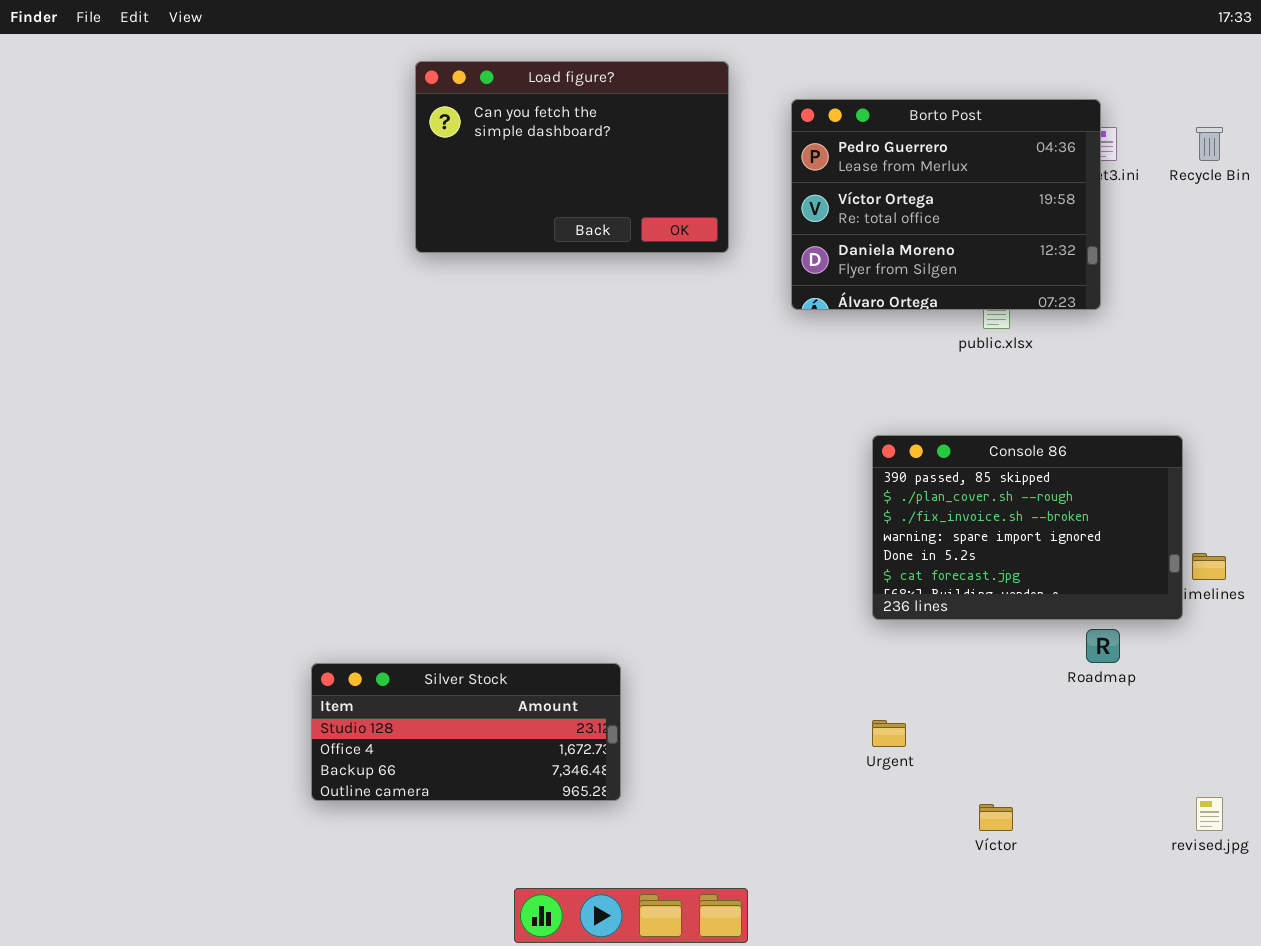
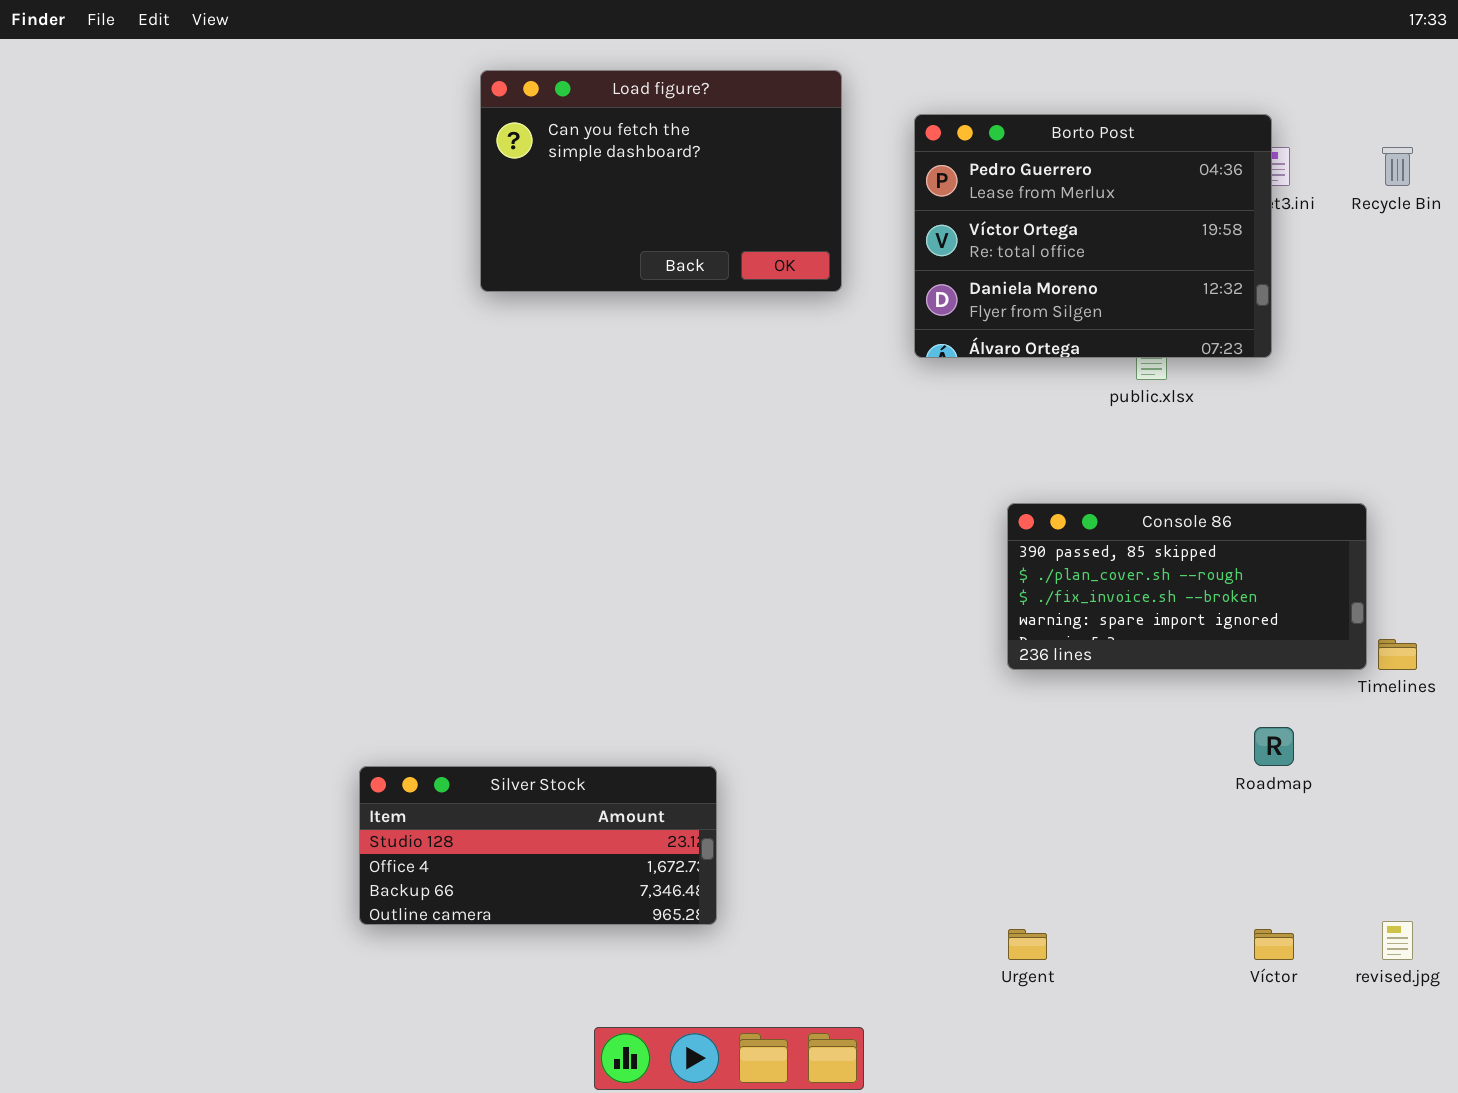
Console 86: [872,435,1183,620] -> [1007,503,1367,670], resized
Urgent: [872,720,906,747] -> [1008,929,1047,960], moved
Víctor: [979,804,1013,831] -> [1254,929,1294,960], moved

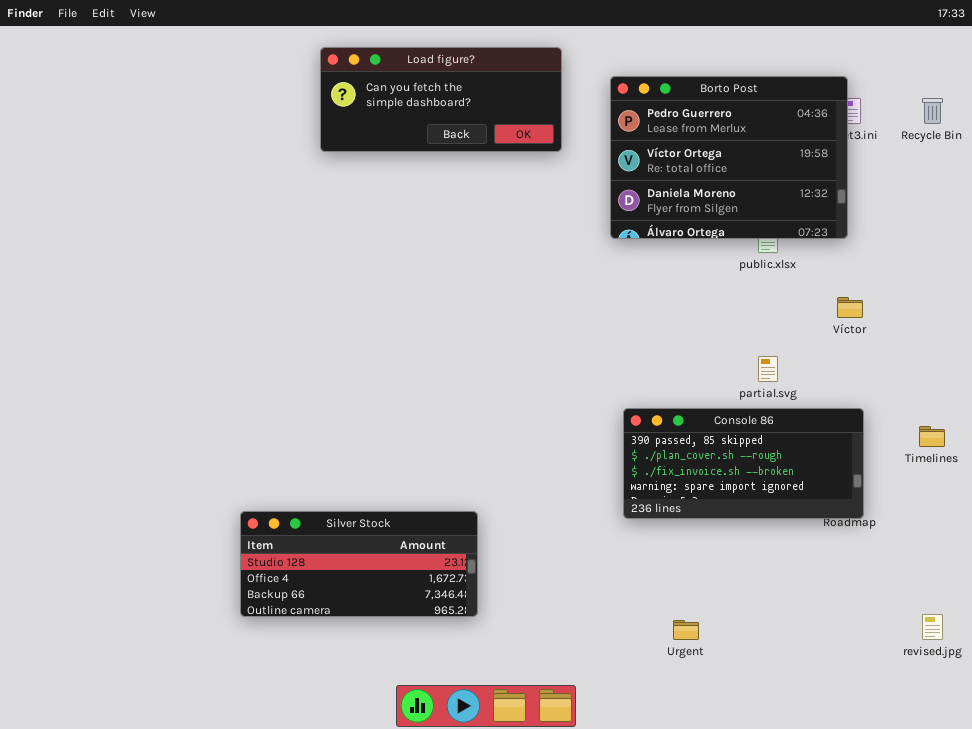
Load figure?: [480,70,842,292] -> [320,47,562,152], resized
Console 86: [1007,503,1367,670] -> [623,408,864,519], moved
Víctor: [1254,929,1294,960] -> [837,297,863,318], moved

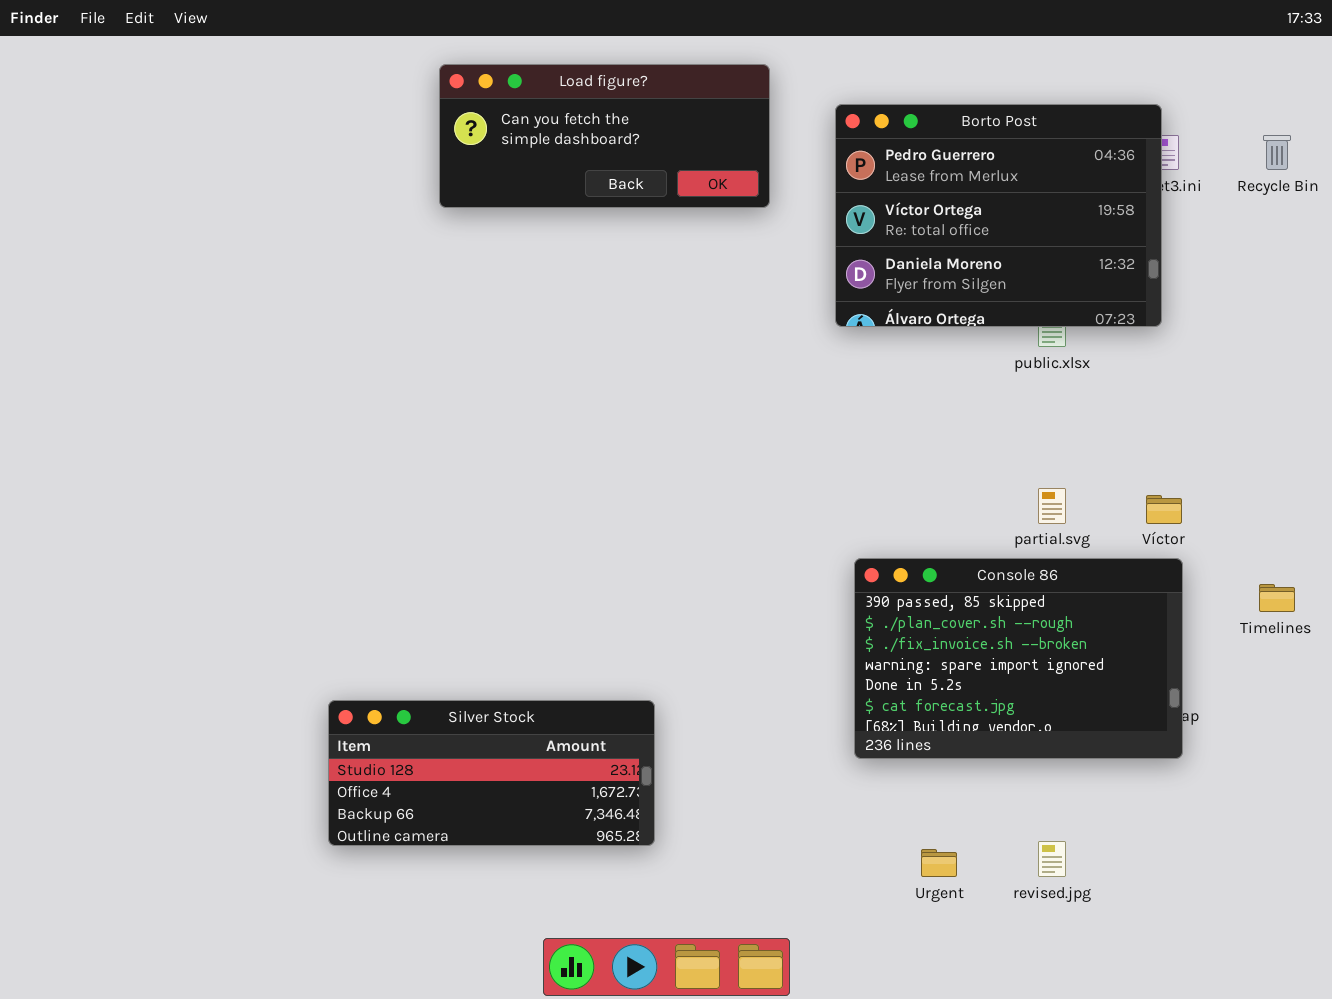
Víctor: [837,297,863,318] -> [1146,495,1182,524], moved
Console 86: [623,408,864,519] -> [854,558,1183,759], resized
revised.jpg: [922,614,943,640] -> [1038,841,1066,877], moved

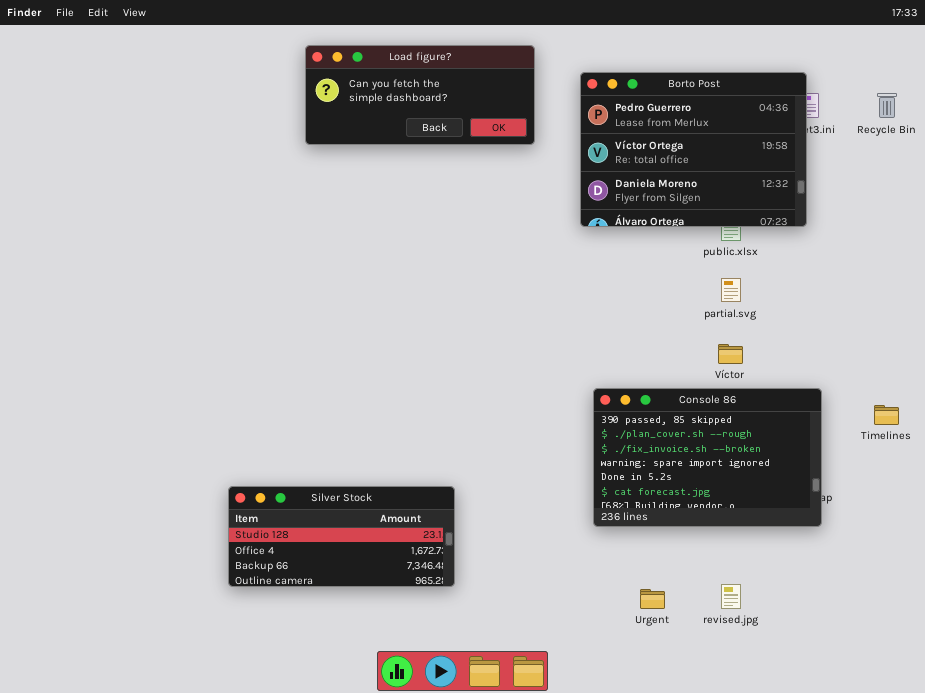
partial.svg: [1038,488,1066,524] -> [721,278,741,302], moved
Víctor: [1146,495,1182,524] -> [718,344,743,364], moved

